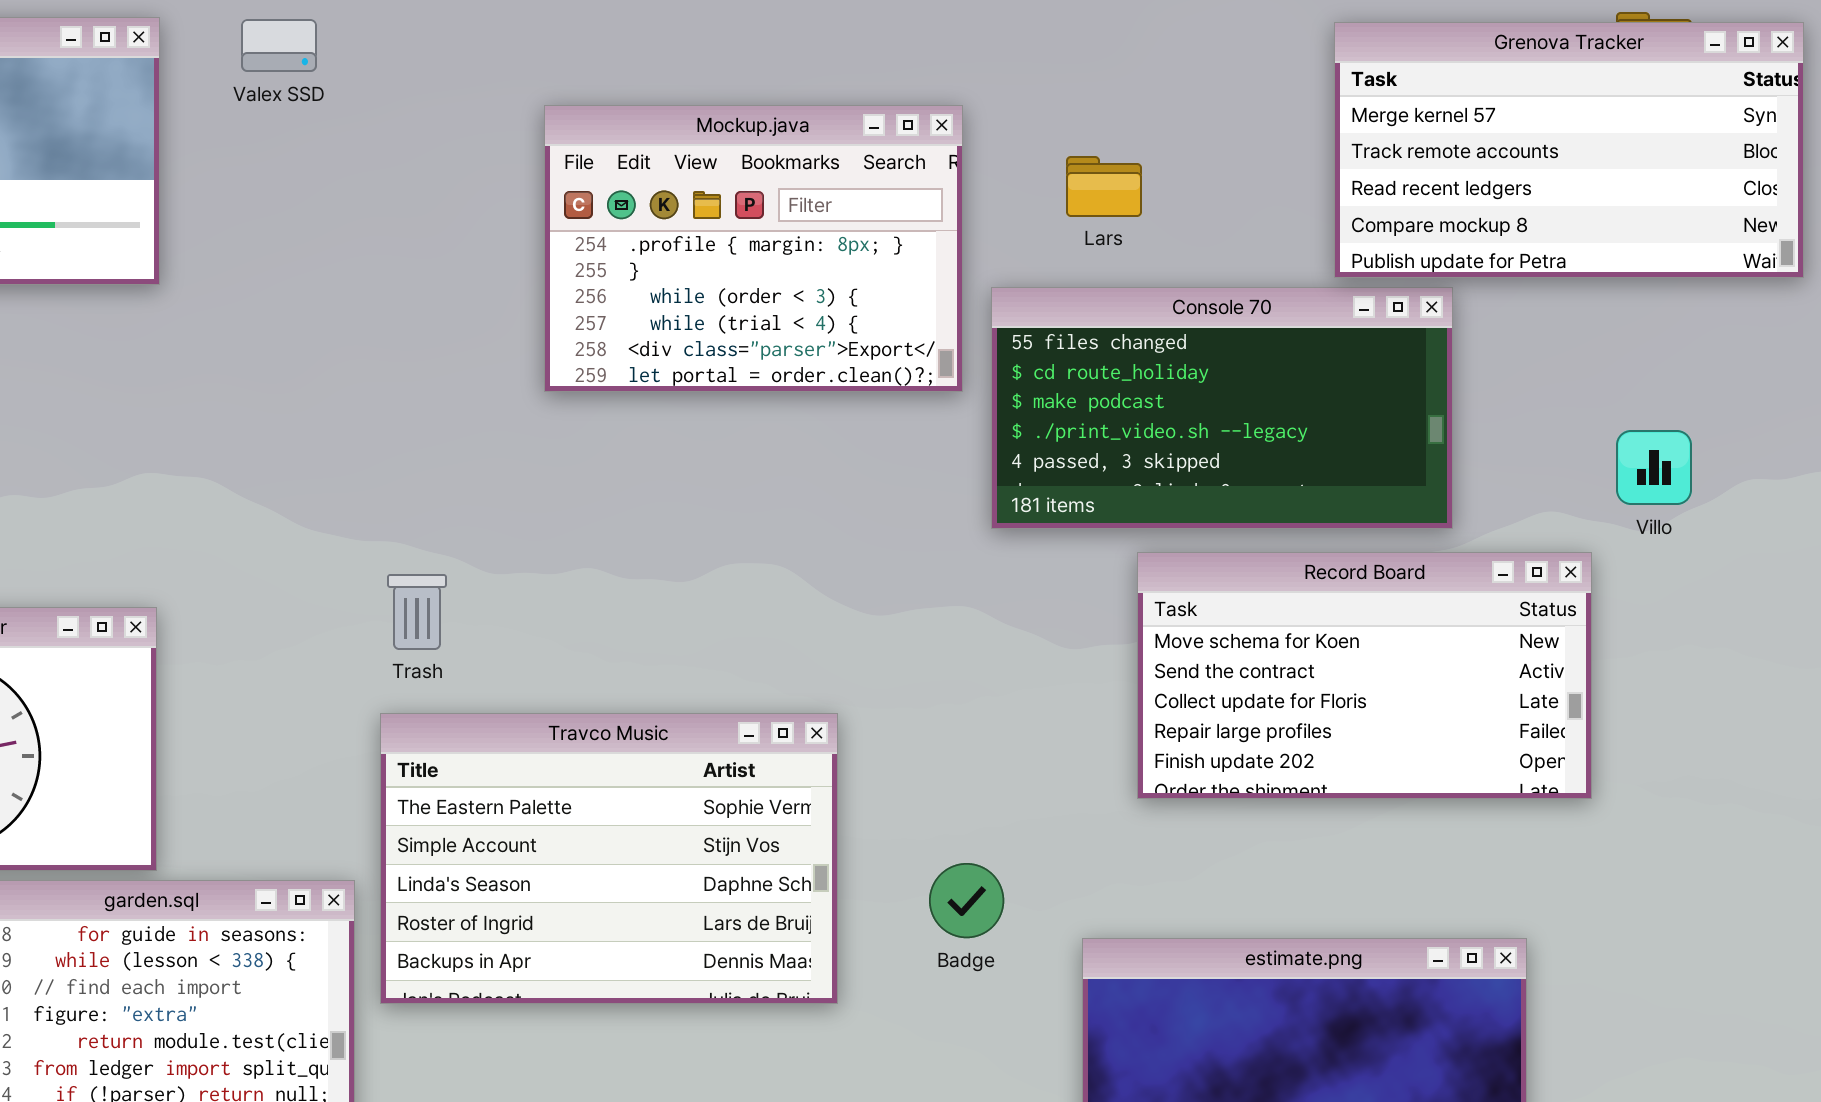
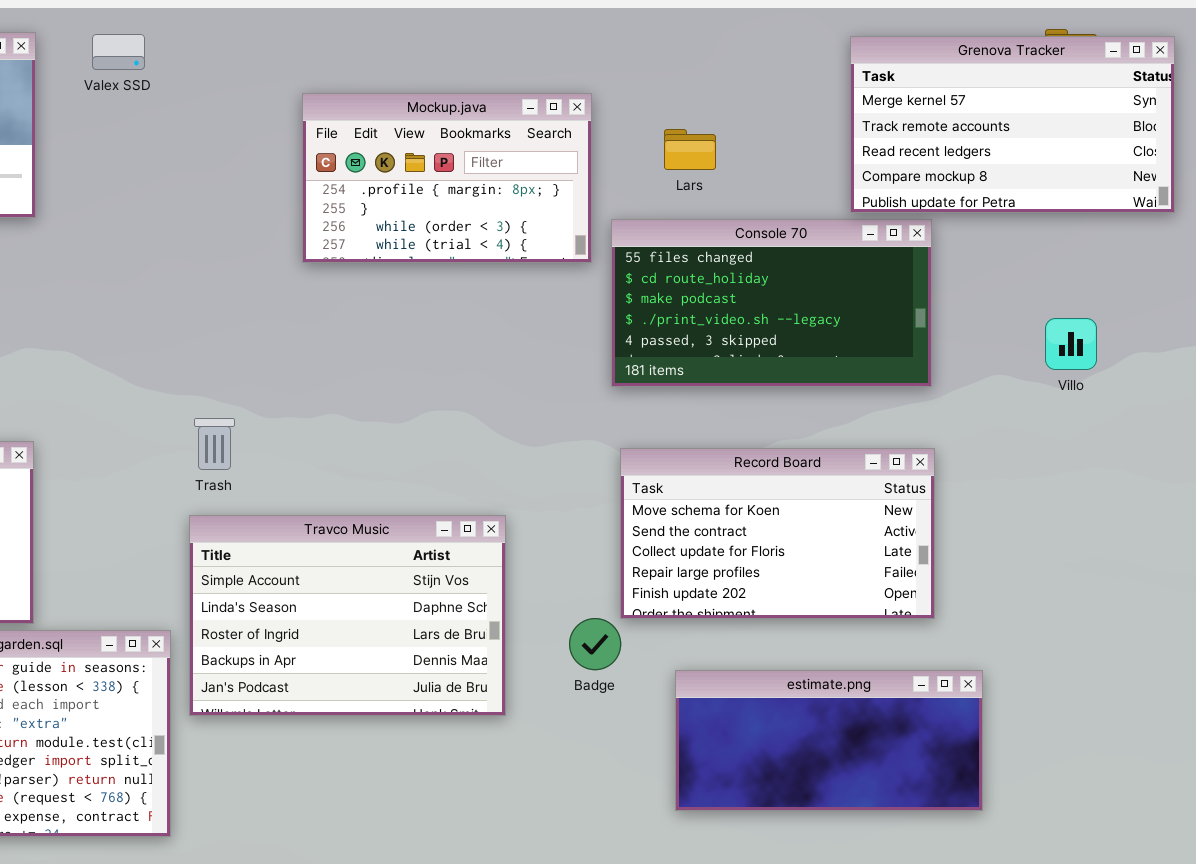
Mockup.java: [544,105,963,392] -> [302,93,592,263], resized
Record Board: [1137,552,1592,799] -> [620,448,935,619], moved
Travco Music: [380,713,838,1004] -> [189,515,506,716], scrolled down 1 row

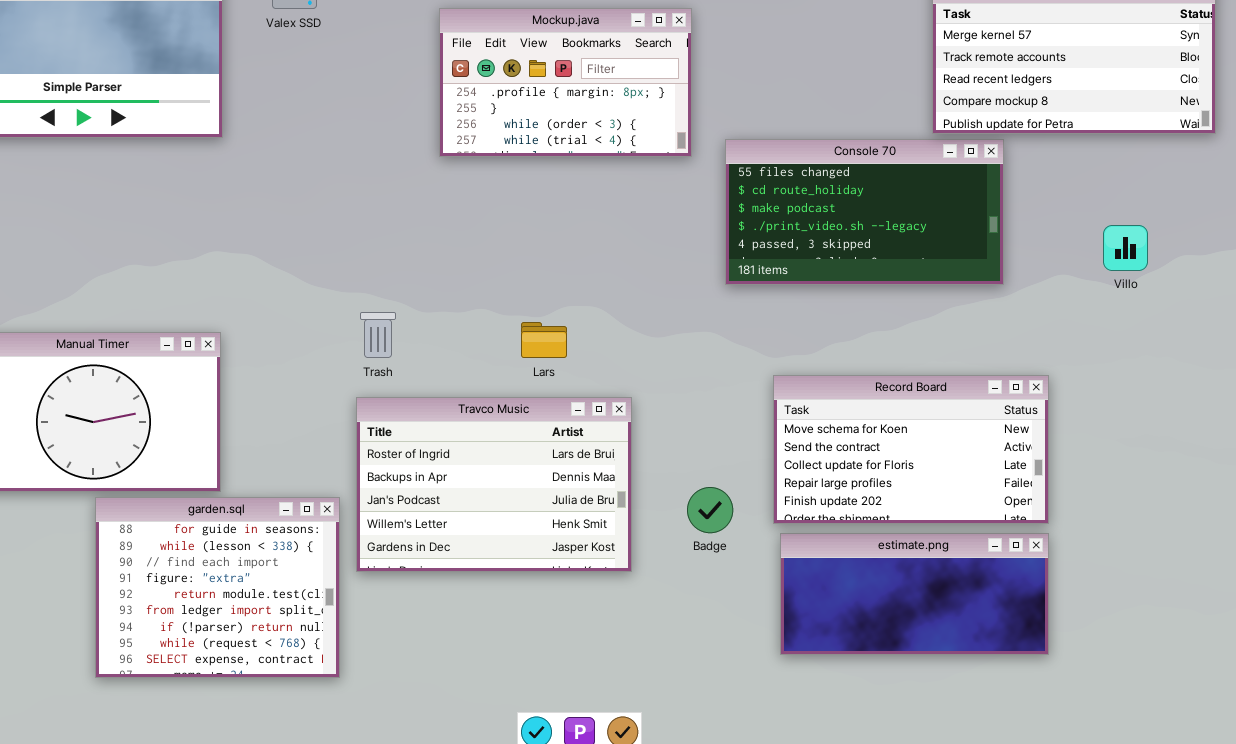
Mockup.java: [302,93,592,263] -> [439,8,692,157], moved
Lars: [664,129,716,170] -> [521,322,567,358], moved
Record Board: [620,448,935,619] -> [773,375,1049,524], moved
Travco Music: [189,515,506,716] -> [356,397,632,572], scrolled down 2 rows

